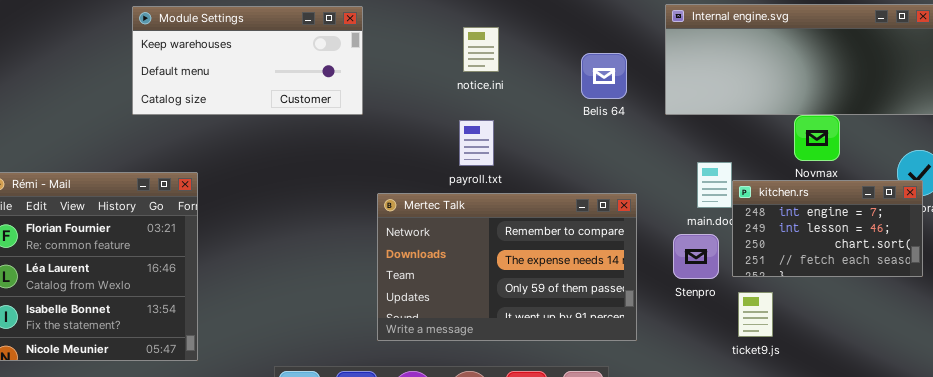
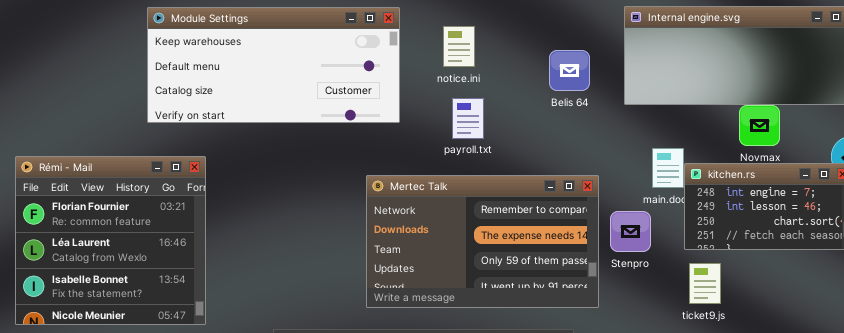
Module Settings: [132,6,363,115] -> [147,7,400,123], resized
payroll.txt: [459,120,494,166] -> [452,98,484,139], moved
Stenpro: [673,234,719,279] -> [610,211,651,252], moved

